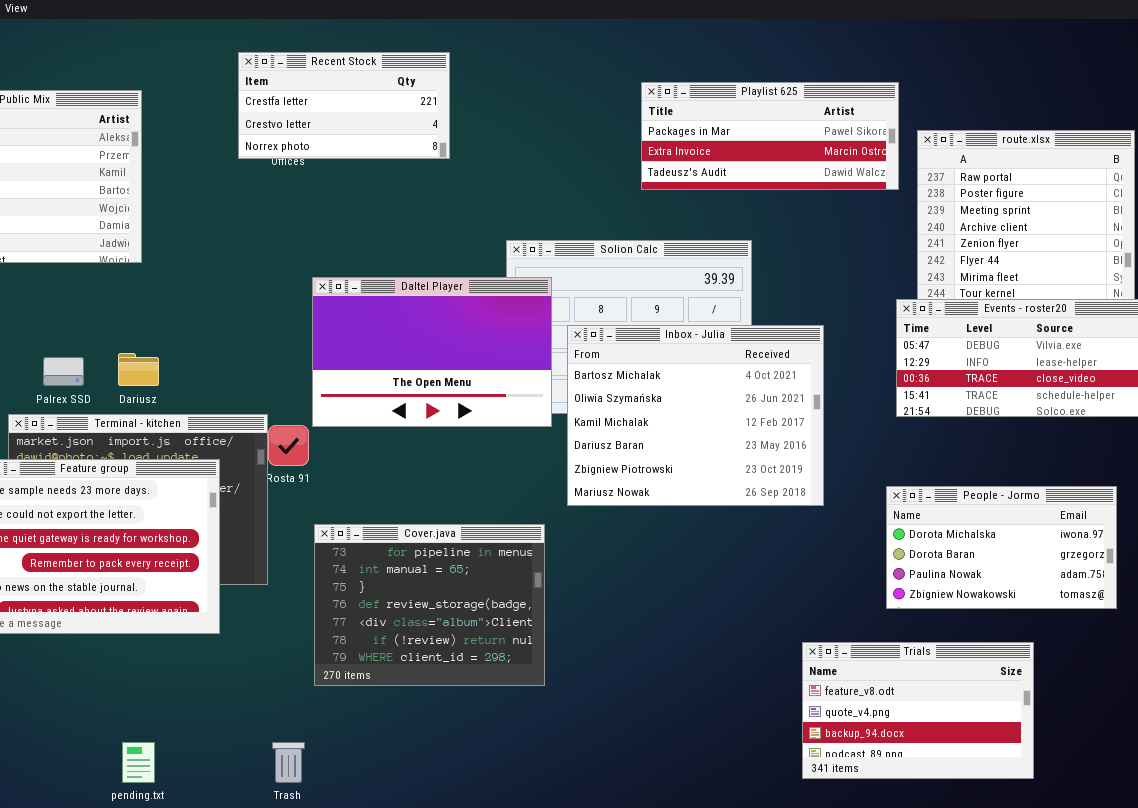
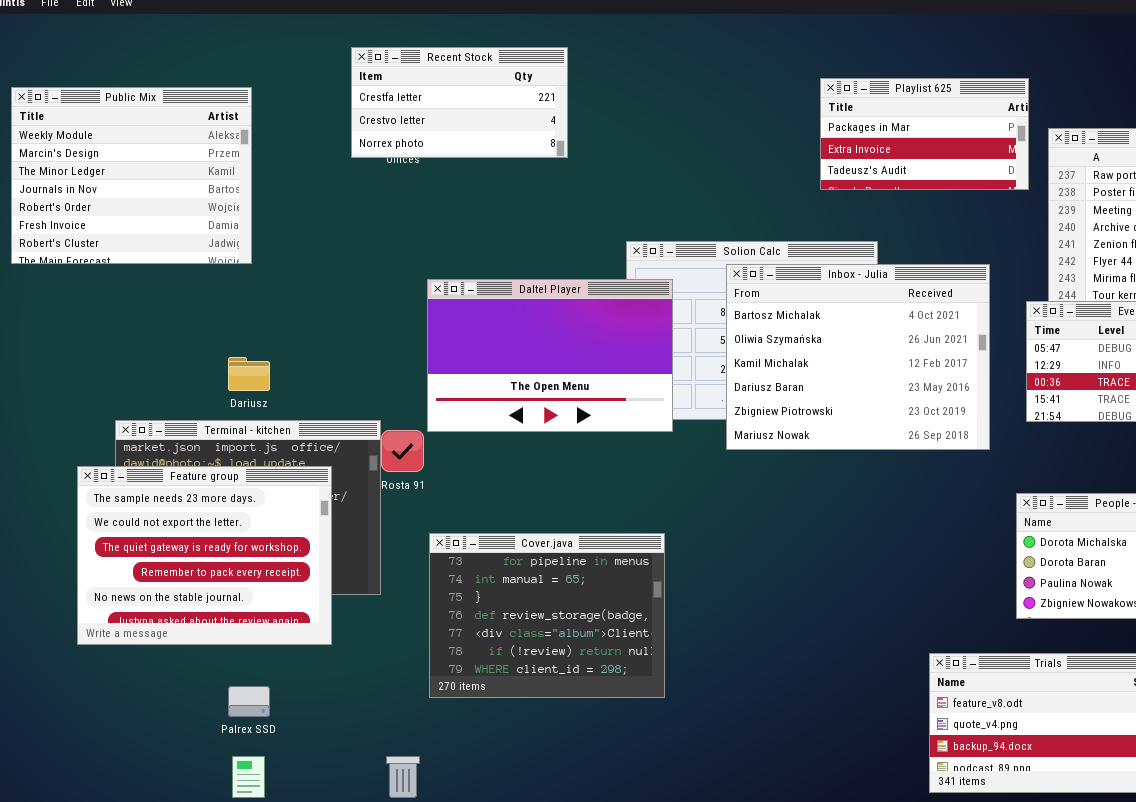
Playlist 625: [641,82,899,190] -> [820,78,1029,190], resized
Inbox - Julia: [567,325,824,506] -> [726,264,990,450], moved
Palrex SSD: [43,357,84,386] -> [228,686,270,717], moved

